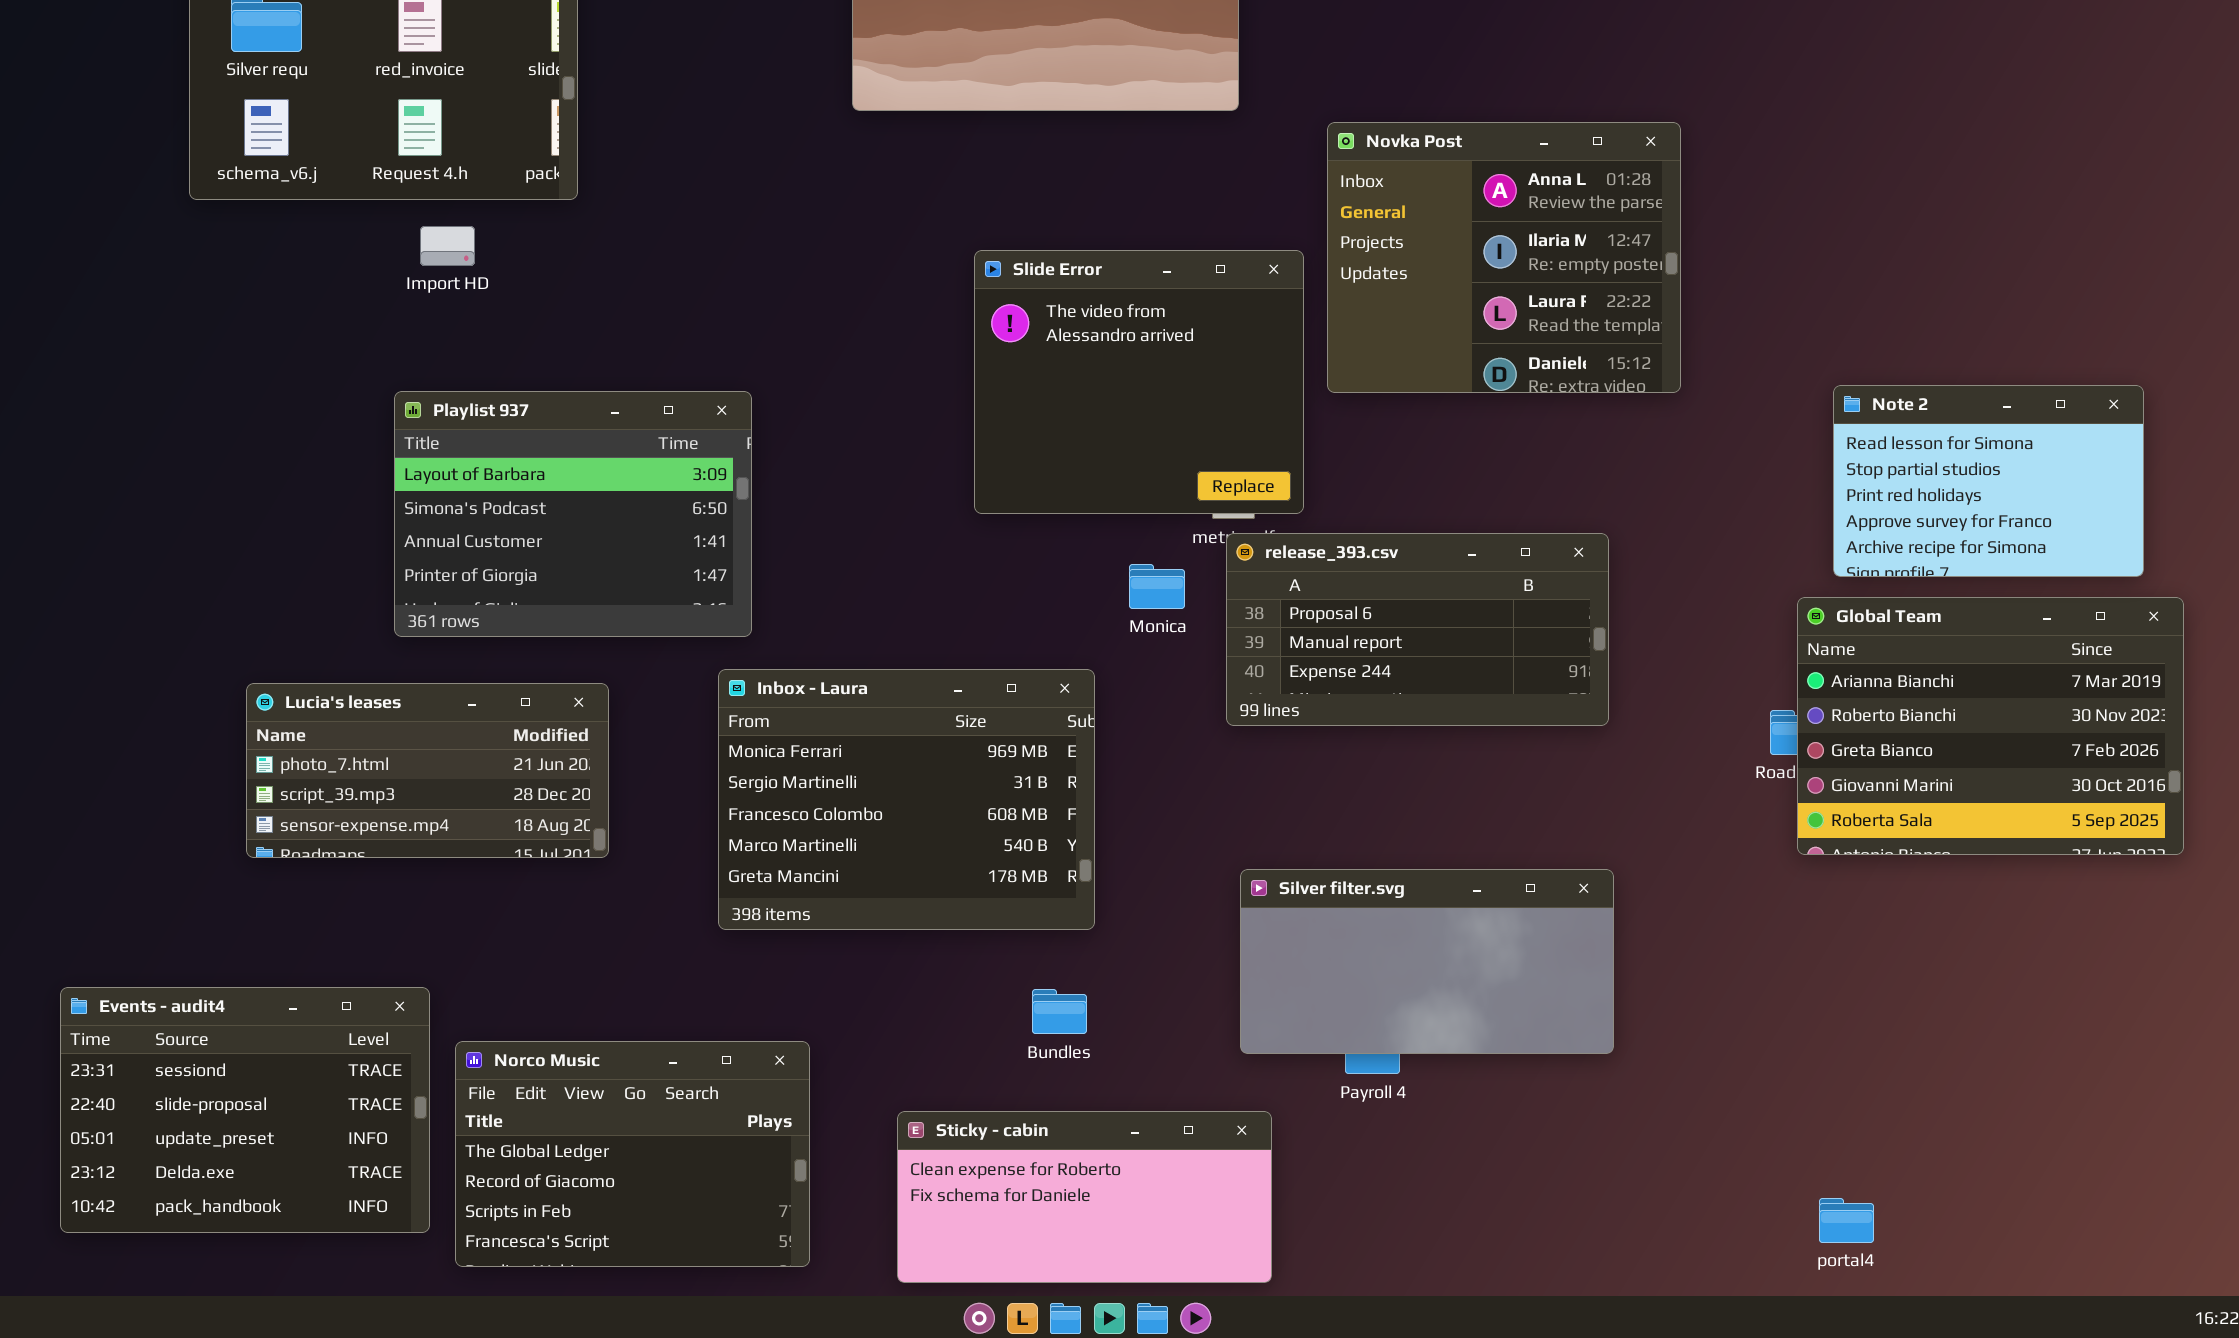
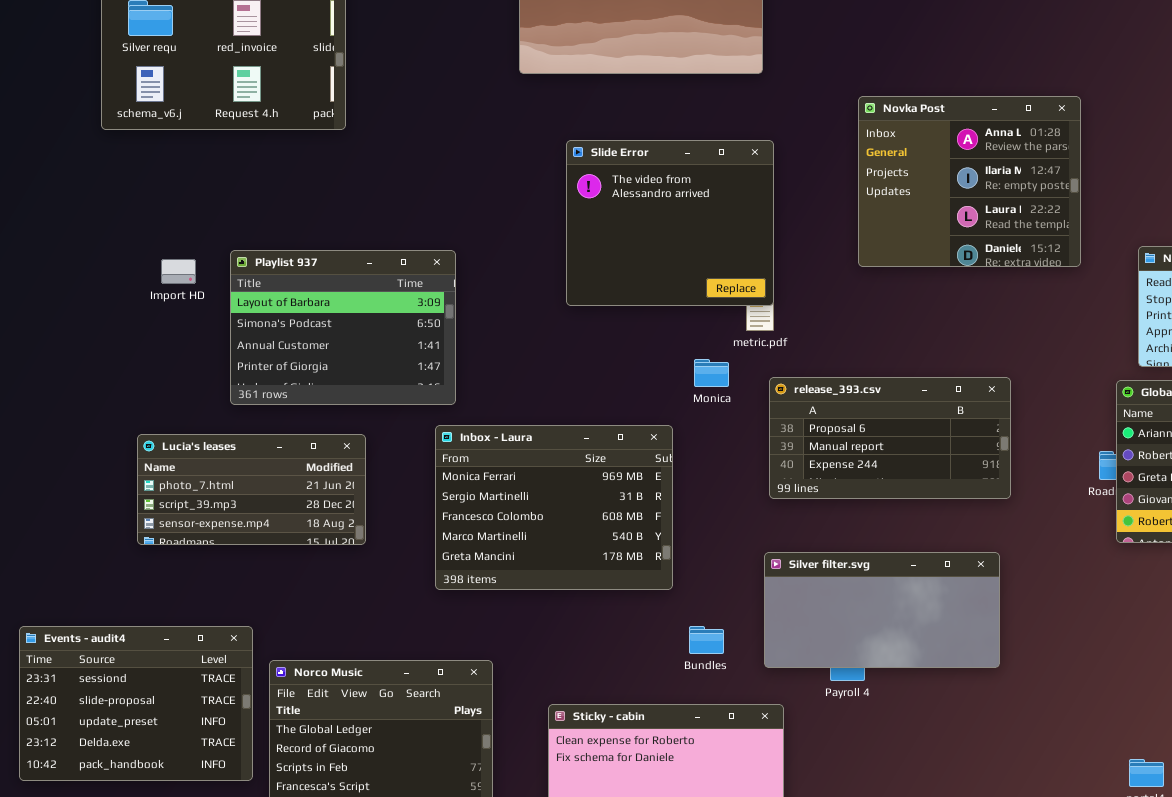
Novka Post: [1327,122,1681,393] -> [858,96,1081,267], moved
Import HD: [420,226,475,266] -> [161,259,196,284], moved
Slide Error: [974,250,1304,514] -> [566,140,774,306], moved
release_393.csv: [1226,533,1609,726] -> [769,377,1011,499], moved
Bundles: [1032,989,1087,1034] -> [689,626,724,654], moved

